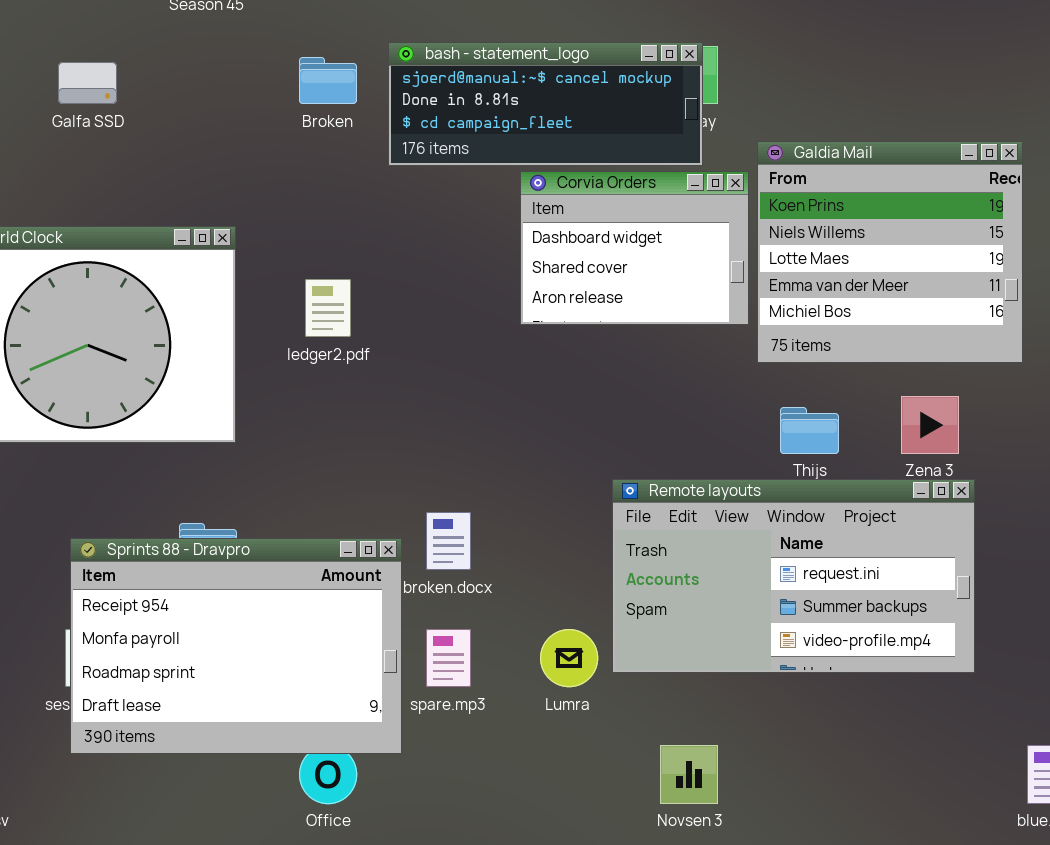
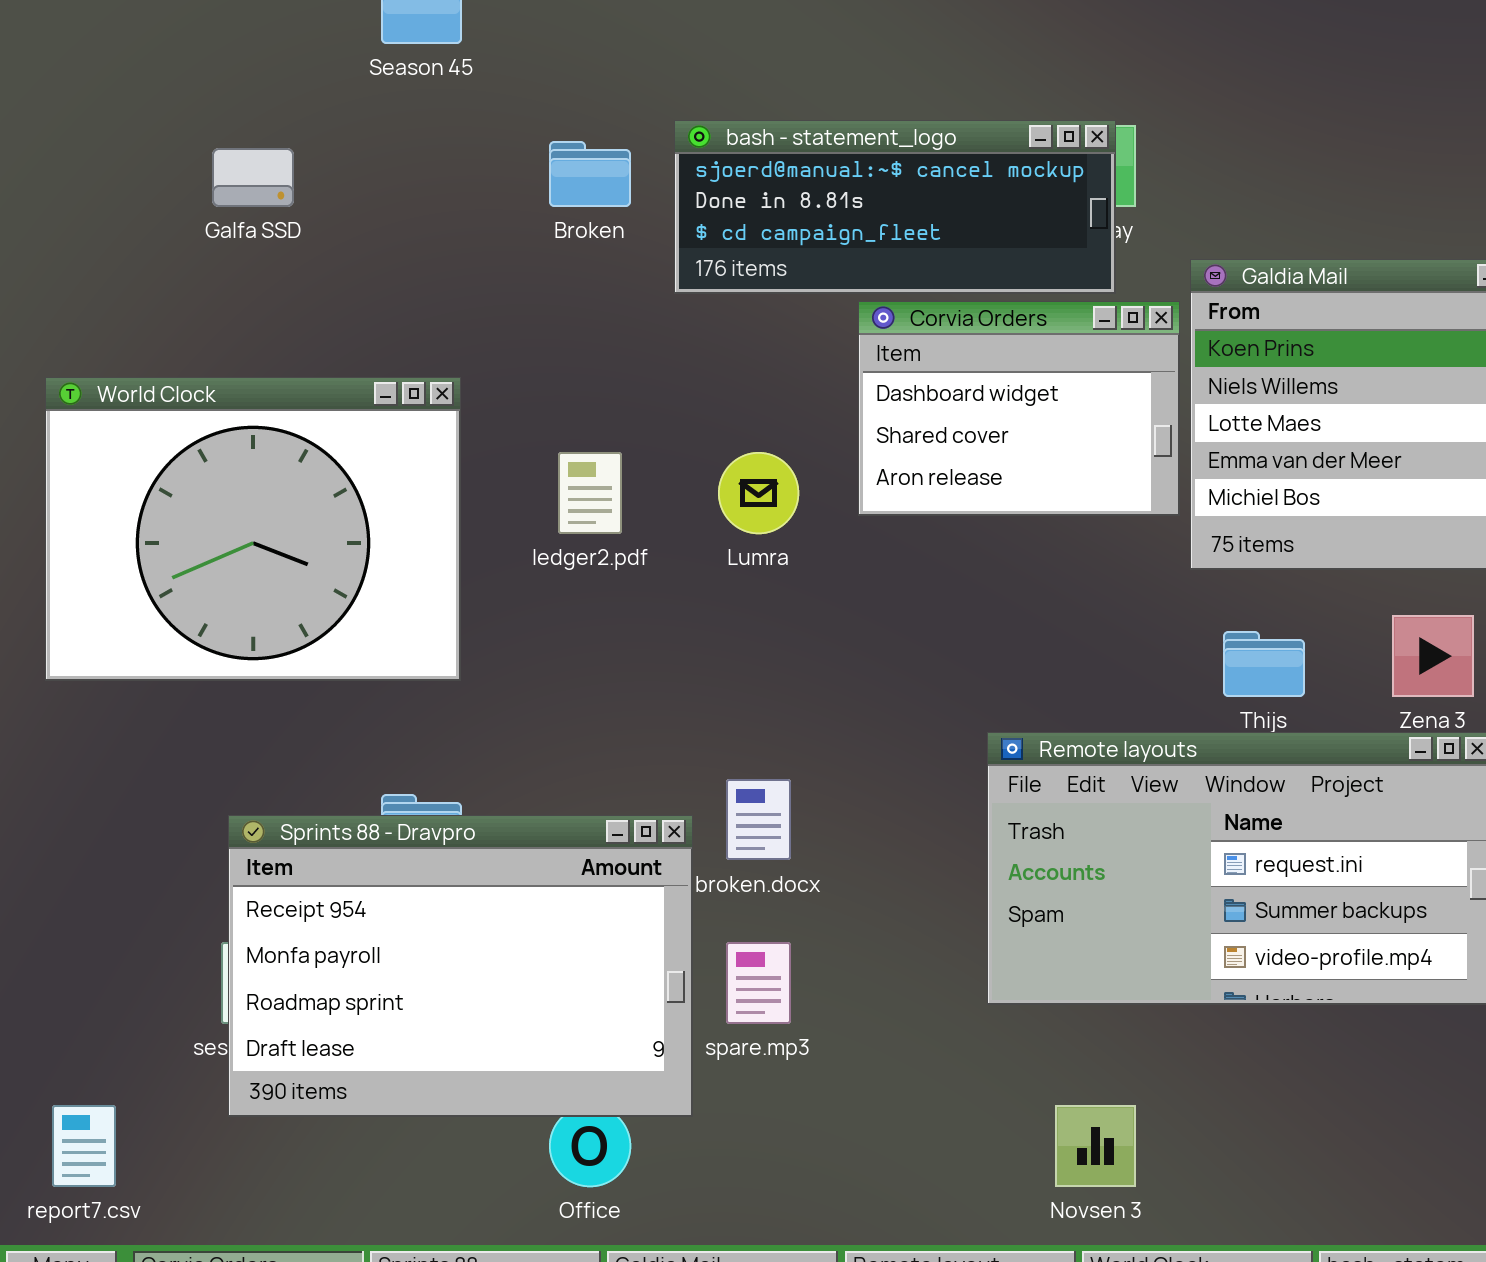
Lumra: [540,629,598,687] -> [718,452,799,534], moved

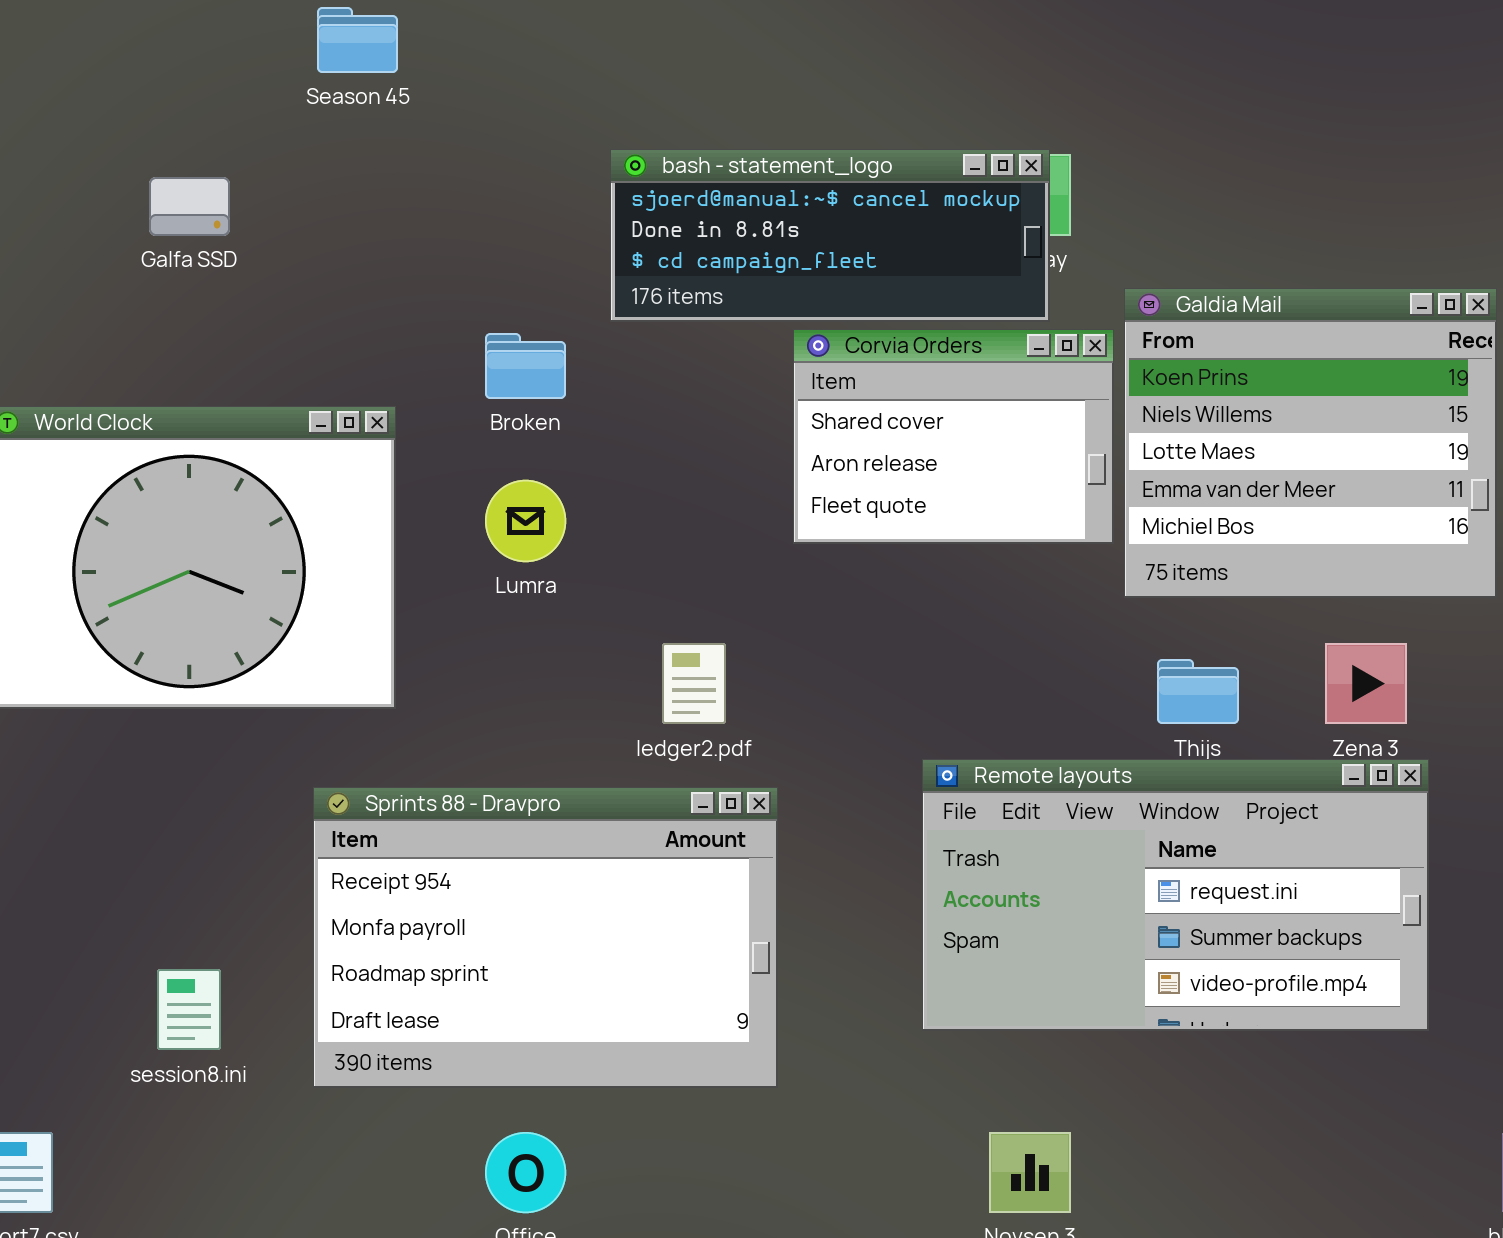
Broken: [549,141,631,207] -> [485,333,566,399], moved
Corvia Orders: [858,301,1180,516] -> [793,329,1114,544], scrolled down 1 row
ledger2.pdf: [558,452,622,534] -> [662,643,726,724], moved
Lumra: [718,452,799,534] -> [485,480,566,562], moved
Sprints 88 - Dravpro: [228,815,693,1117] -> [313,787,778,1088], moved

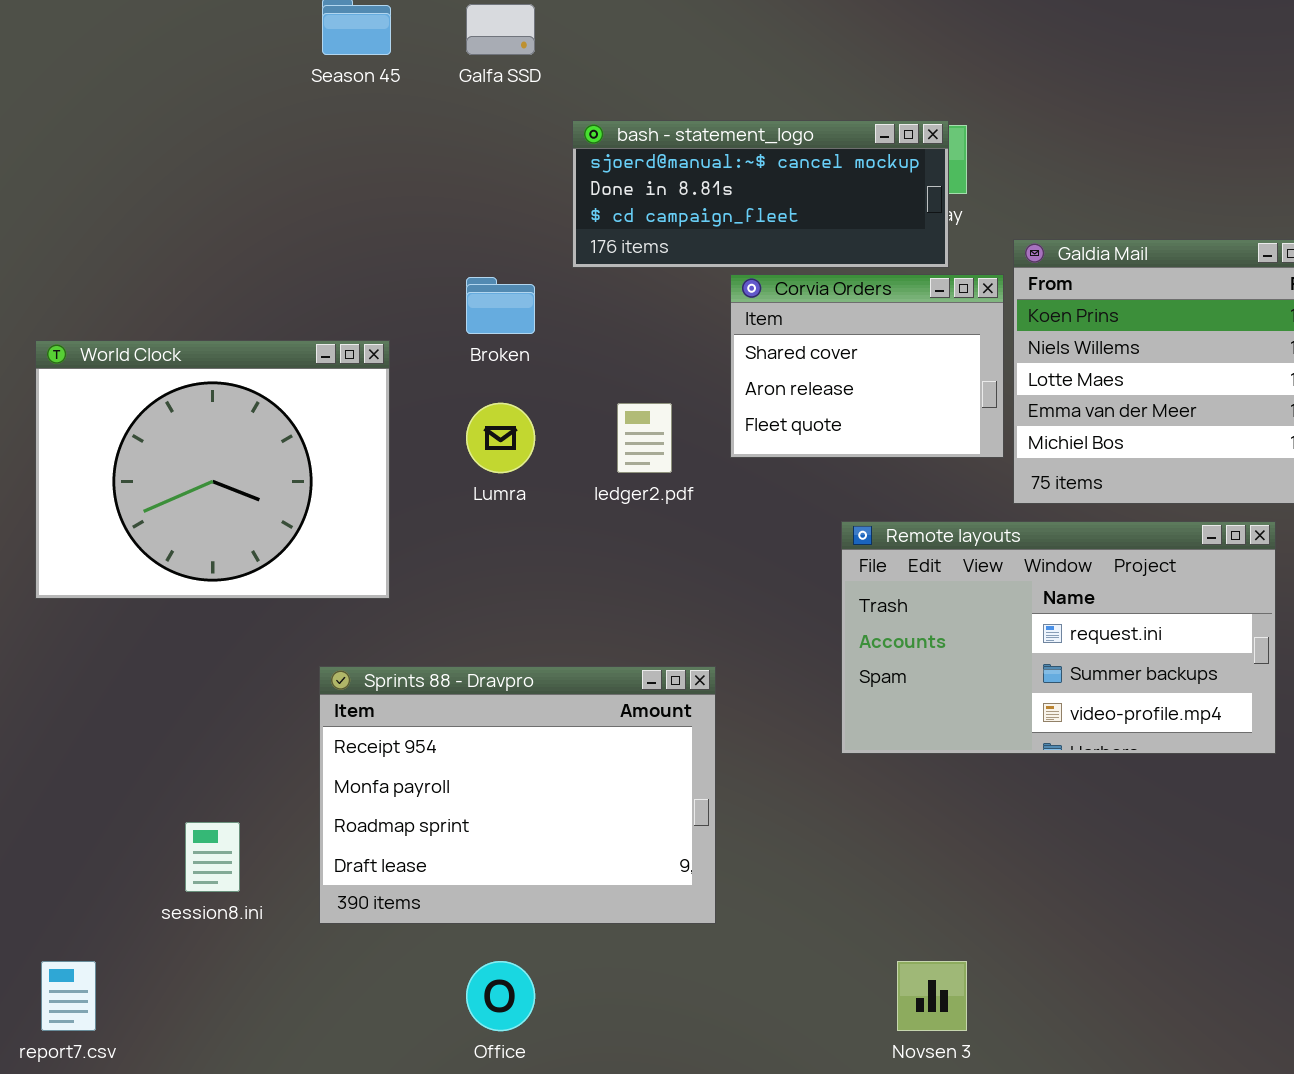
Galfa SSD: [149,177,230,236] -> [466,4,535,55], moved
ledger2.pdf: [662,643,726,724] -> [617,403,672,473], moved
Remote layouts: [922,759,1429,1031] -> [841,521,1276,754], moved

